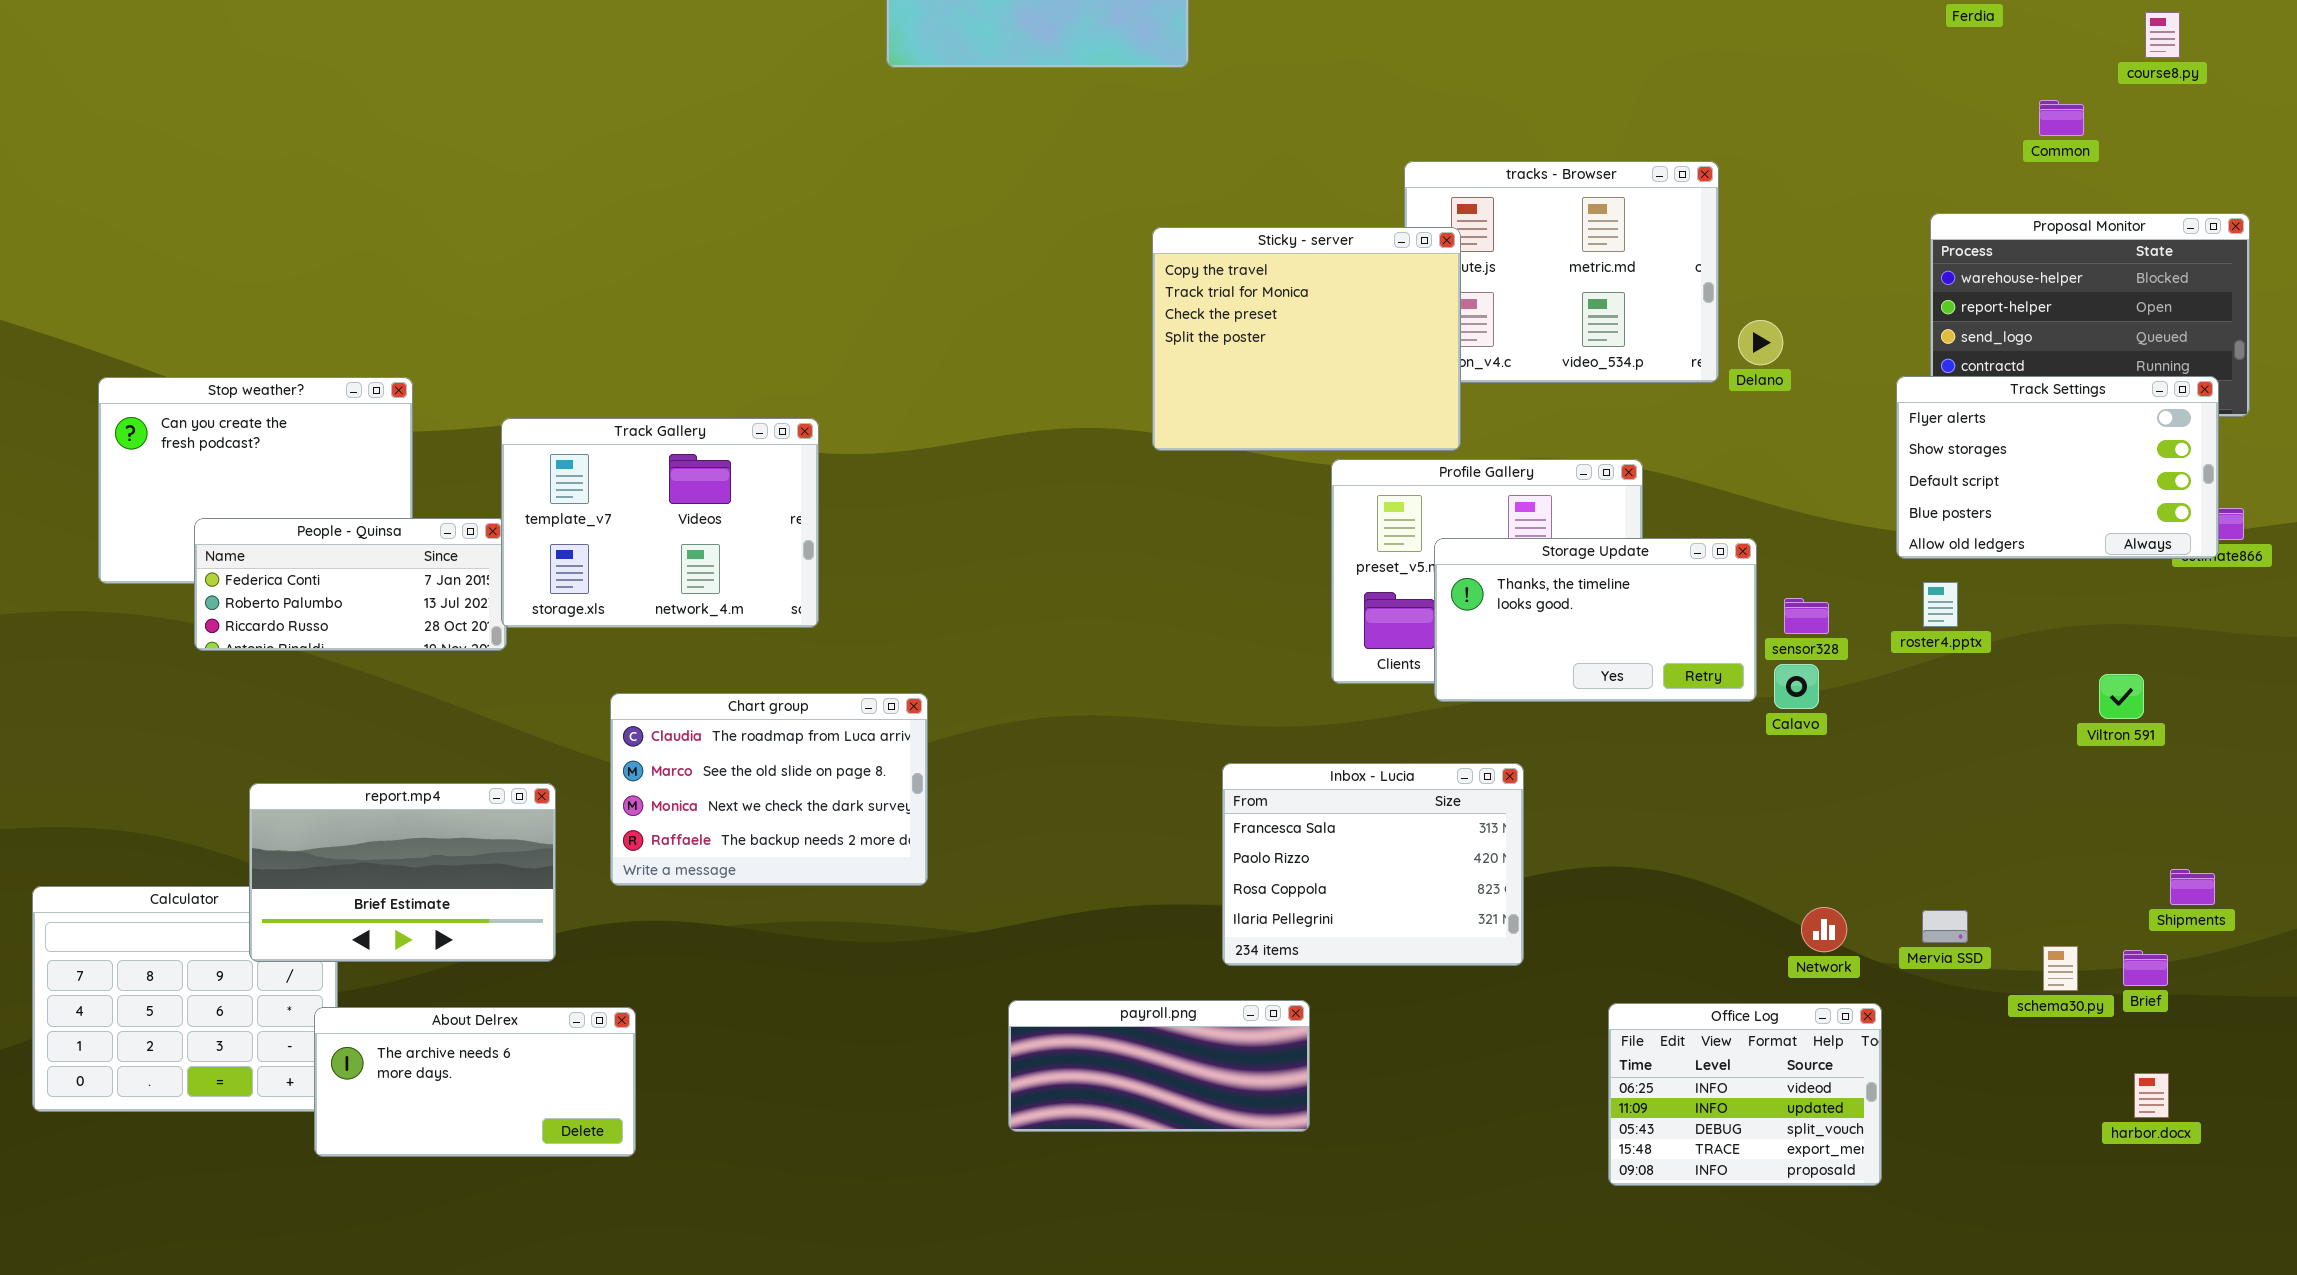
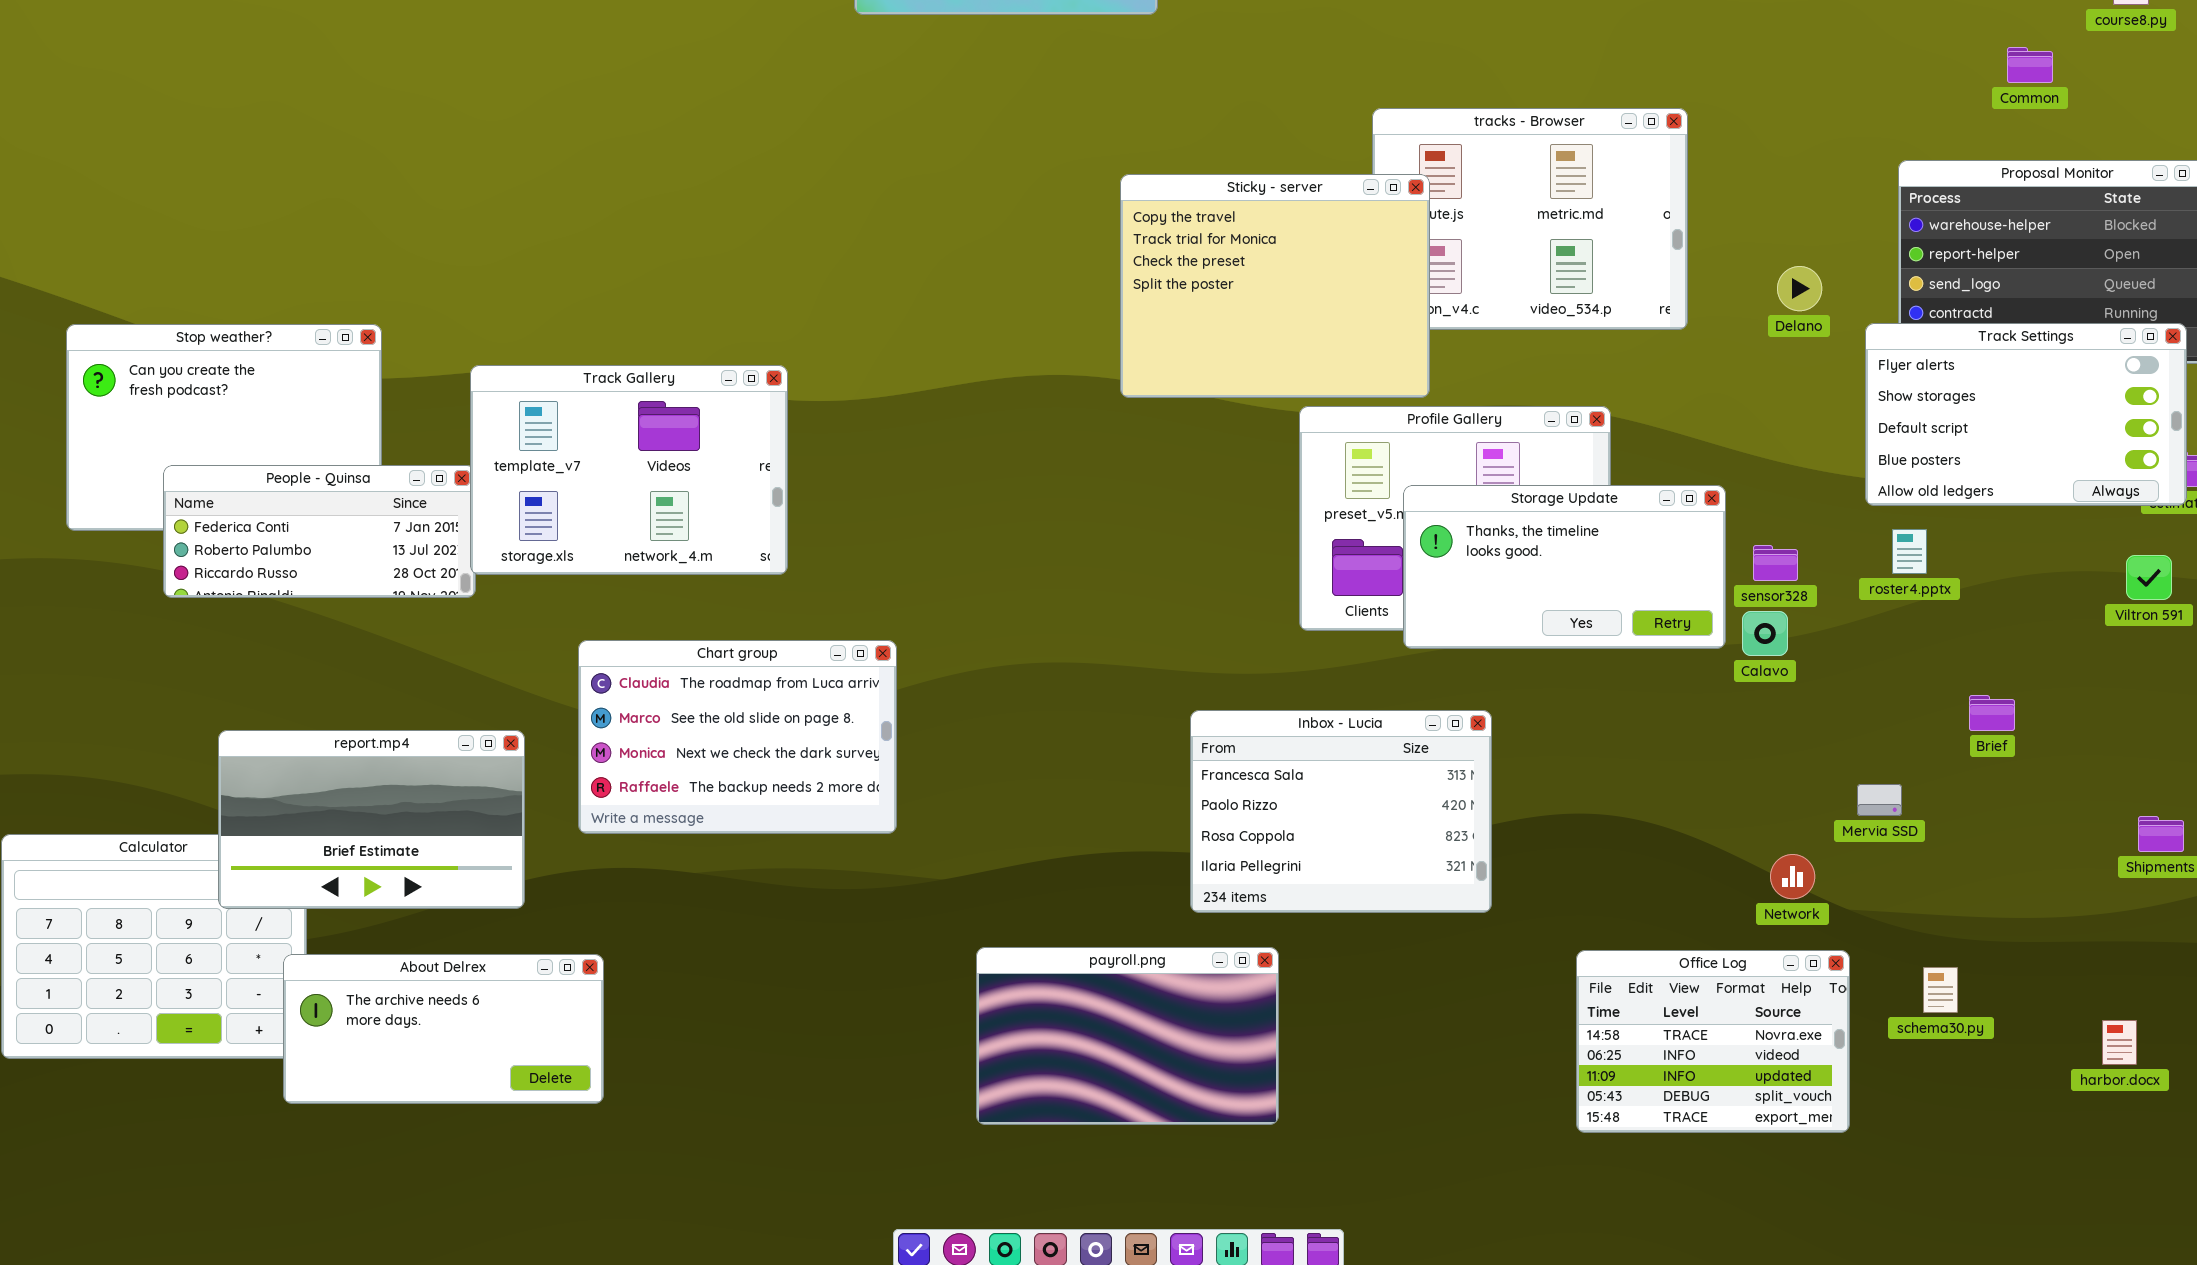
Delano: [1738,320,1783,365] -> [1777,266,1822,311], moved
Viltron 591: [2099,674,2144,719] -> [2126,555,2172,600], moved
Mervia SSD: [1922,910,1968,943] -> [1857,784,1902,816], moved
schema30.py: [2043,946,2078,991] -> [1923,967,1958,1013], moved
Brief: [2123,950,2168,986] -> [1969,695,2015,731], moved
payroll.png: [1008,1000,1310,1132] -> [976,947,1279,1125], resized
Office Log: [1608,1003,1882,1186] -> [1576,950,1850,1133], scrolled up 1 row

